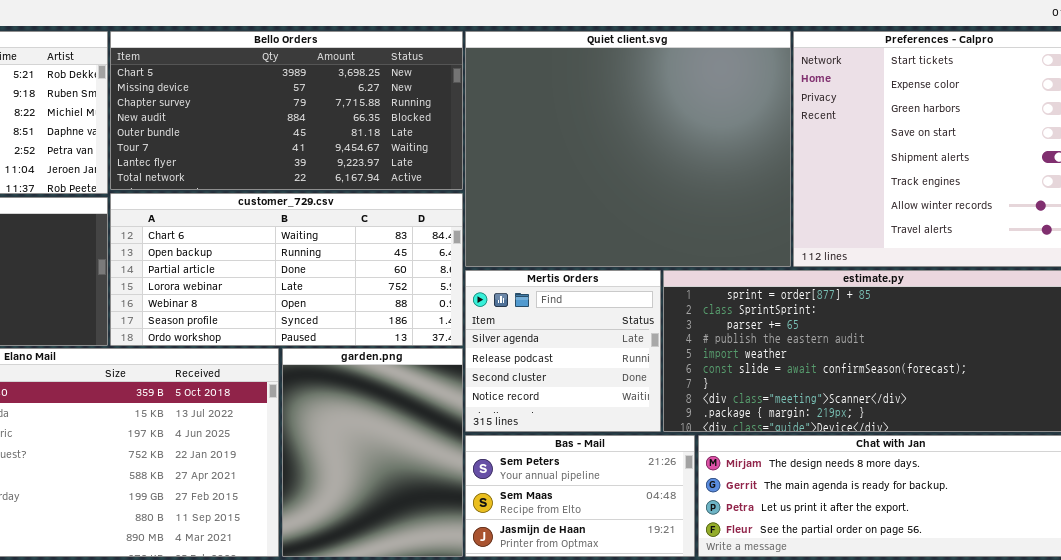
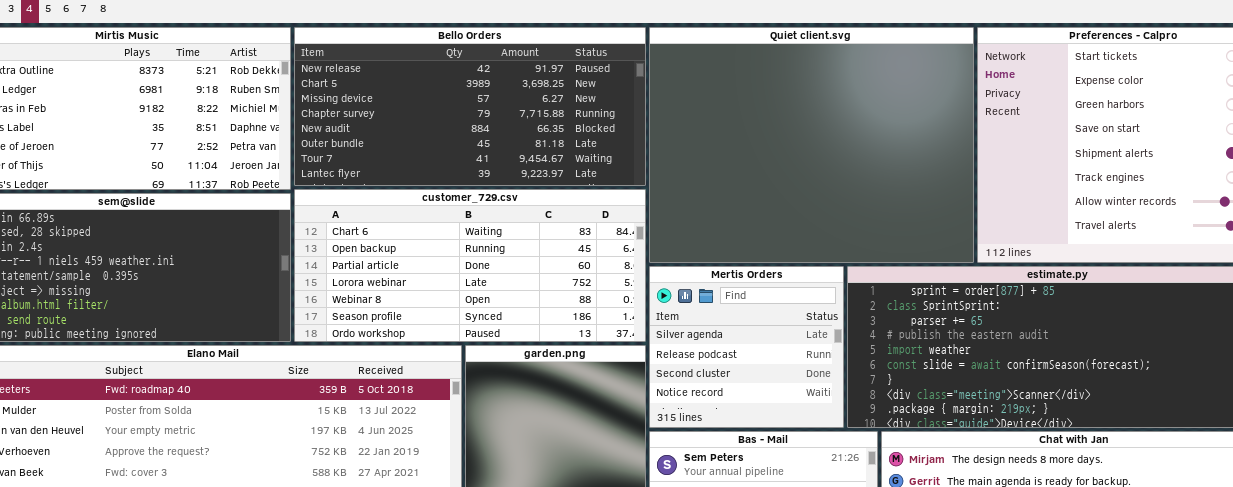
Bello Orders: [110,31,463,190] -> [294,27,646,186], scrolled up 1 row

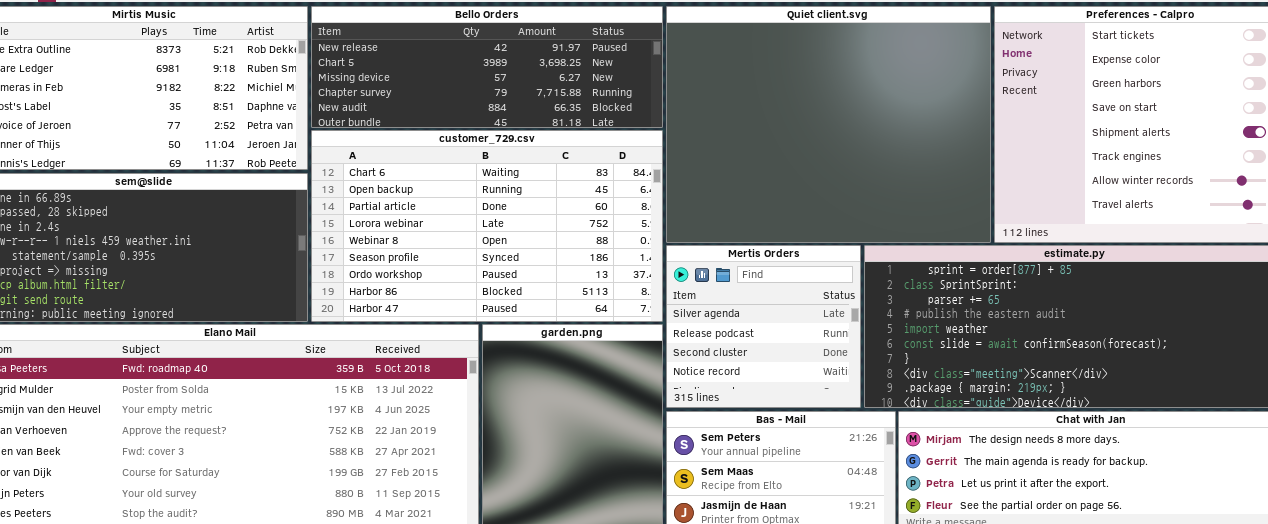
Bello Orders: [294,27,646,186] -> [311,6,663,128], resized
customer_729.csv: [294,189,646,342] -> [311,130,663,322], resized

